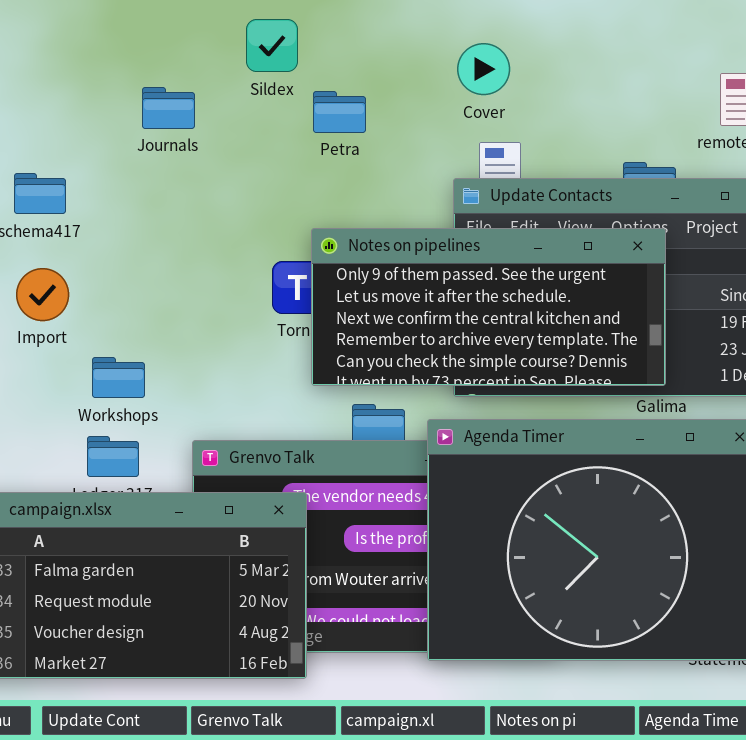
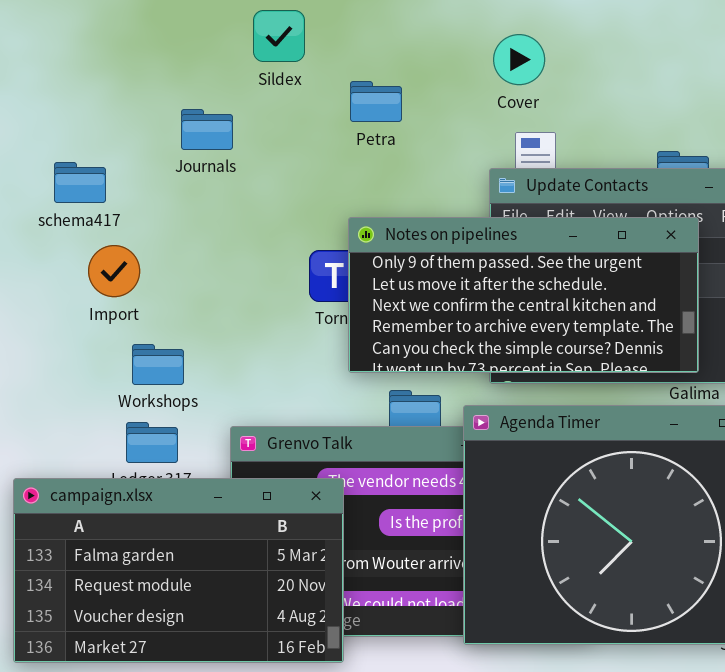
Sildex: [246,19,298,72] -> [253,10,305,62], moved
Journals: [142,87,195,129] -> [181,109,233,150], moved
Import: [16,268,69,321] -> [88,245,140,297], moved

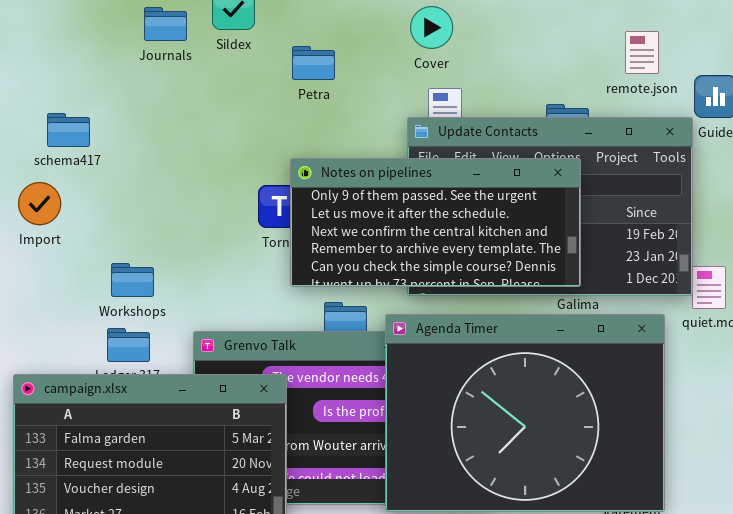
Journals: [181,109,233,150] -> [144,7,187,41], moved
Import: [88,245,140,297] -> [18,182,61,225], moved

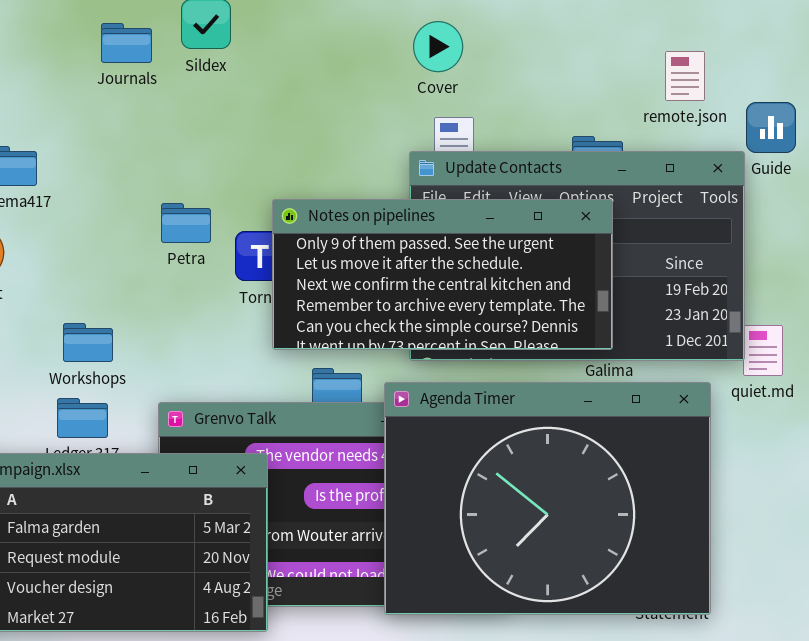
Petra: [292,46,335,80] -> [161,203,211,243], moved

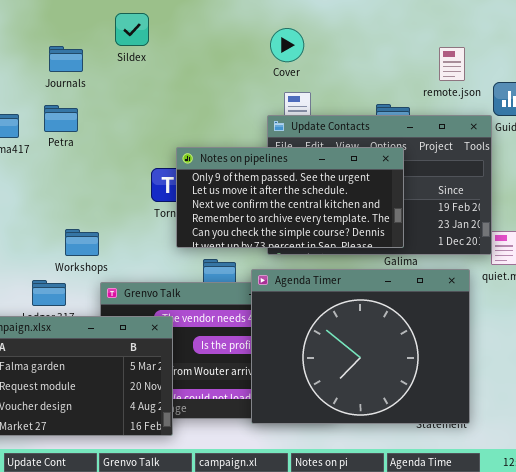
Journals: [101,23,152,63] -> [49,46,83,72], moved
Petra: [161,203,211,243] -> [44,105,78,132], moved
Workshops: [63,323,113,362] -> [65,229,99,256], moved

